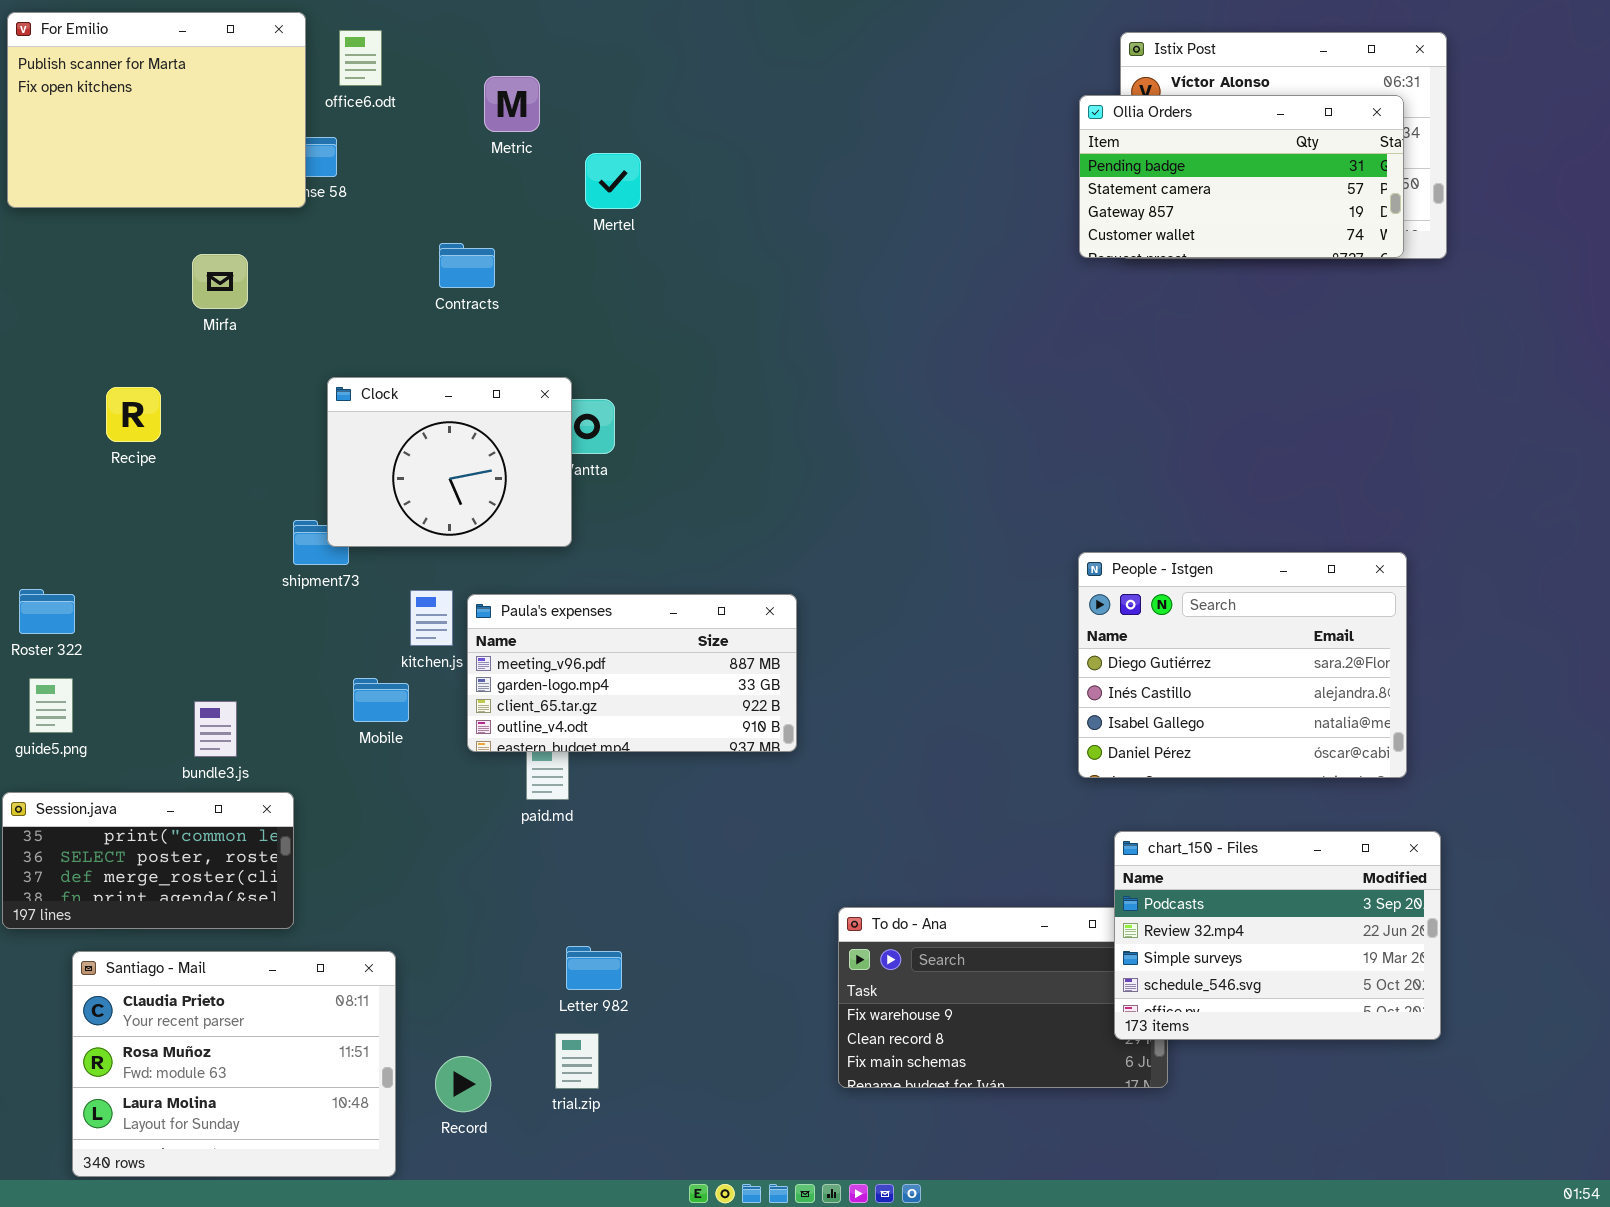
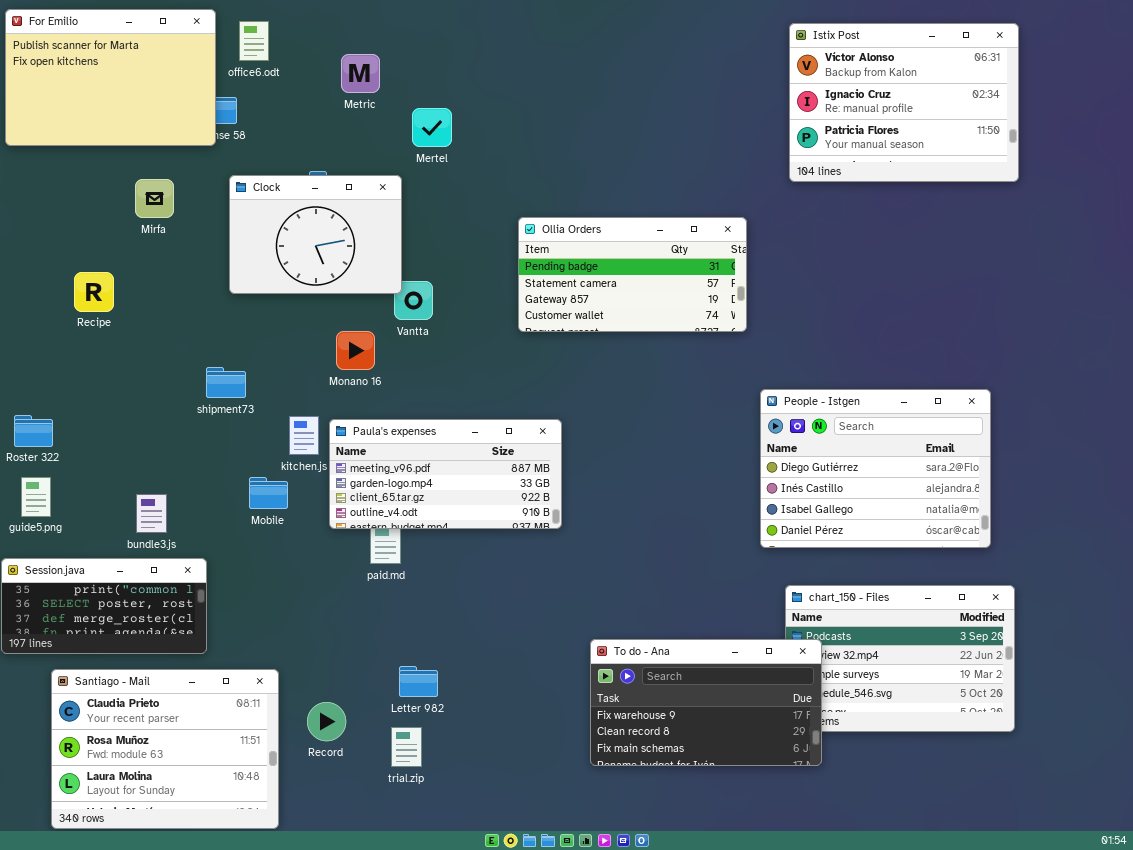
Ollia Orders: [1079,95,1404,258] -> [518,217,747,332], moved
Clock: [327,377,572,547] -> [229,175,402,294], moved
To do - Ana: [838,907,1168,1088] -> [590,639,822,766], raised
Record: [435,1056,491,1112] -> [307,702,346,741], moved

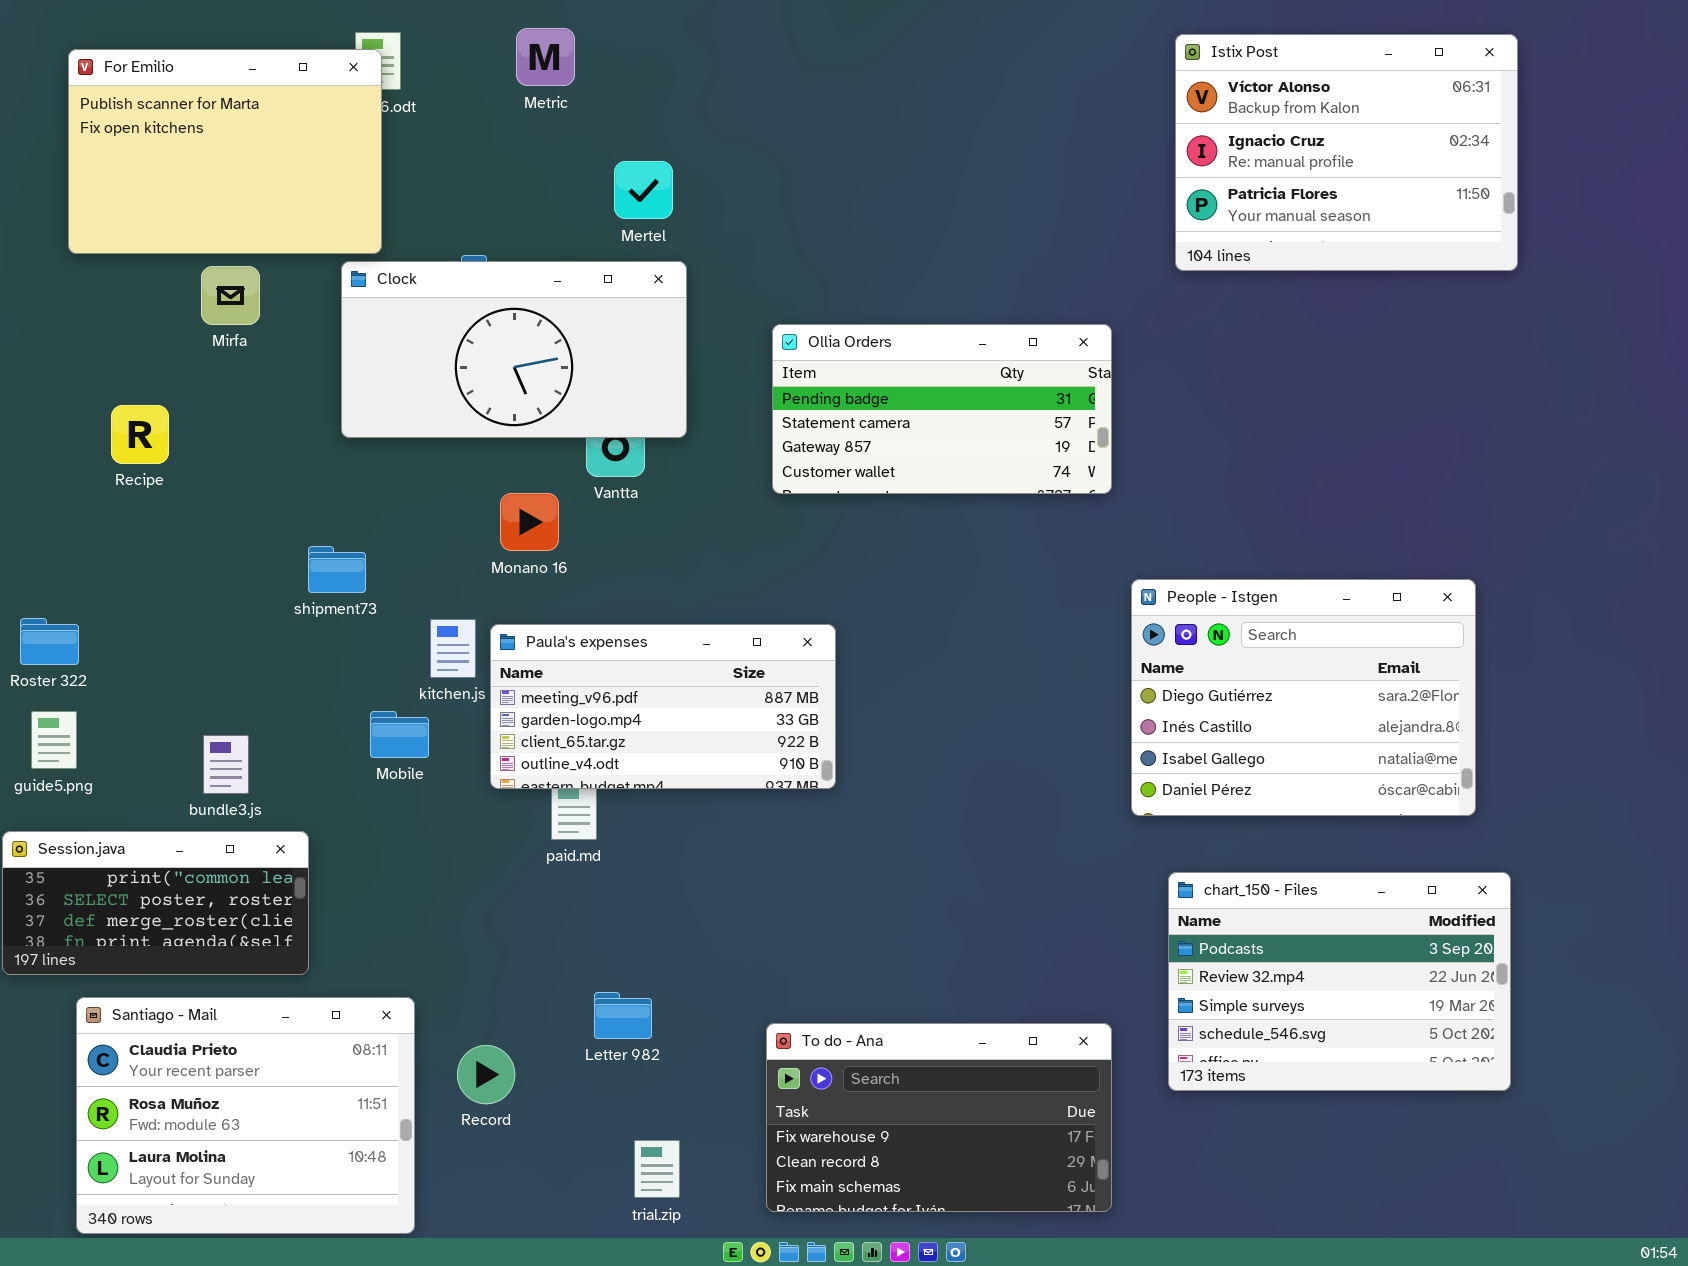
For Emilio: [5,9,216,146] -> [68,49,382,254], moved
Metric: [341,54,380,93] -> [516,28,575,86], moved
Clock: [229,175,402,294] -> [341,261,687,438], resized
To do - Ana: [590,639,822,766] -> [766,1023,1112,1212], moved
trial.zip: [391,727,422,767] -> [634,1140,680,1198], moved

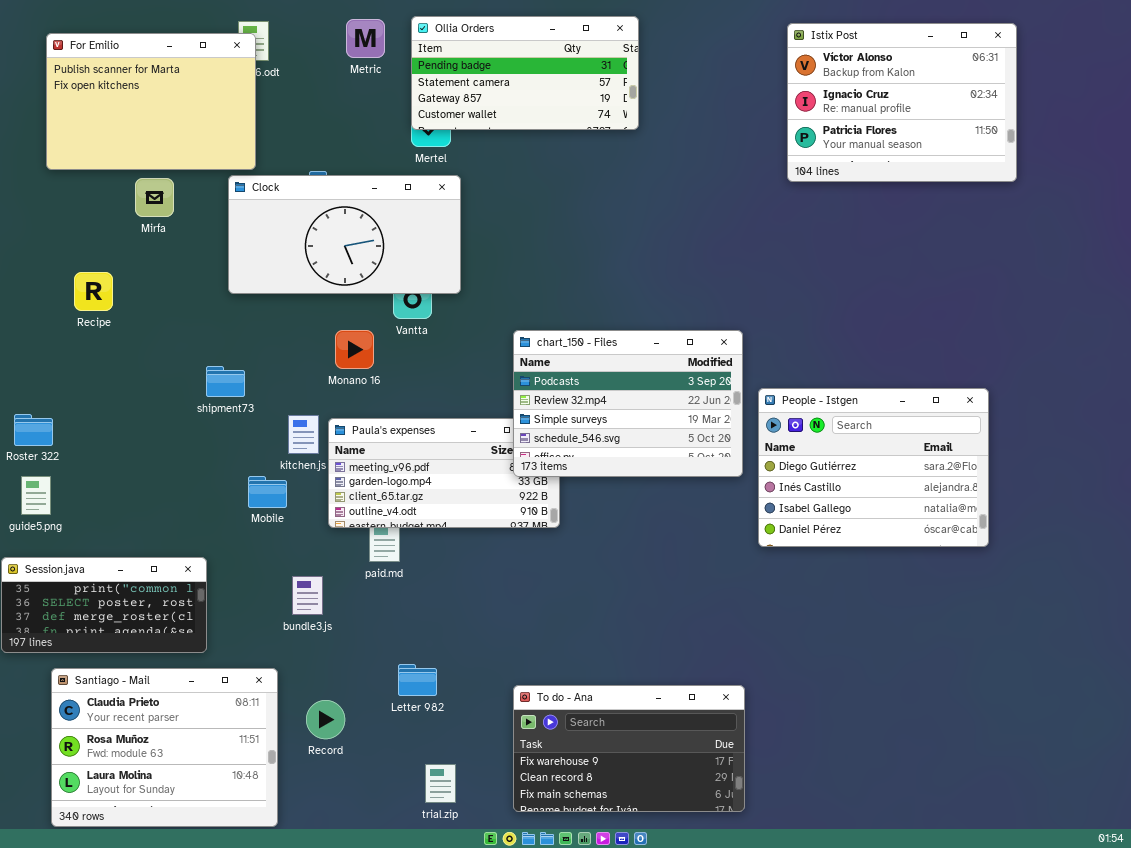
Ollia Orders: [772,324,1112,494] -> [411,16,639,130], moved
bundle3.js: [203,735,249,794] -> [292,576,323,615], moved
chart_150 - Files: [1168,872,1511,1091] -> [513,330,743,477], moved

